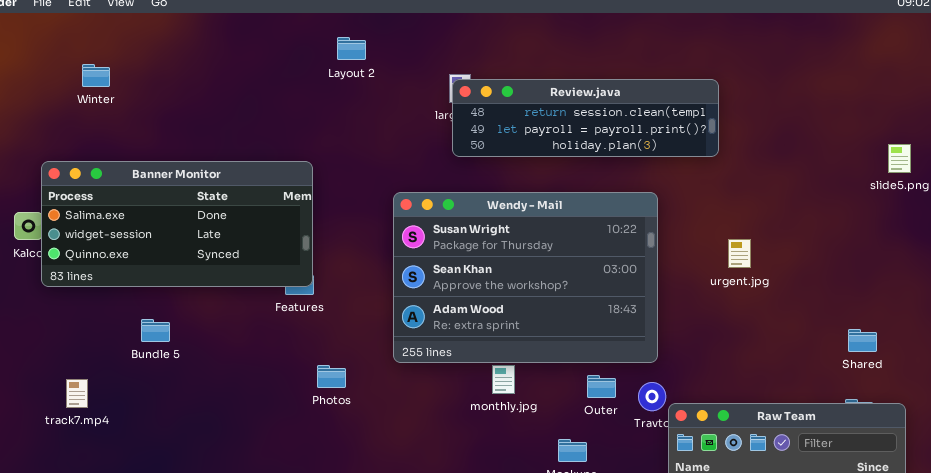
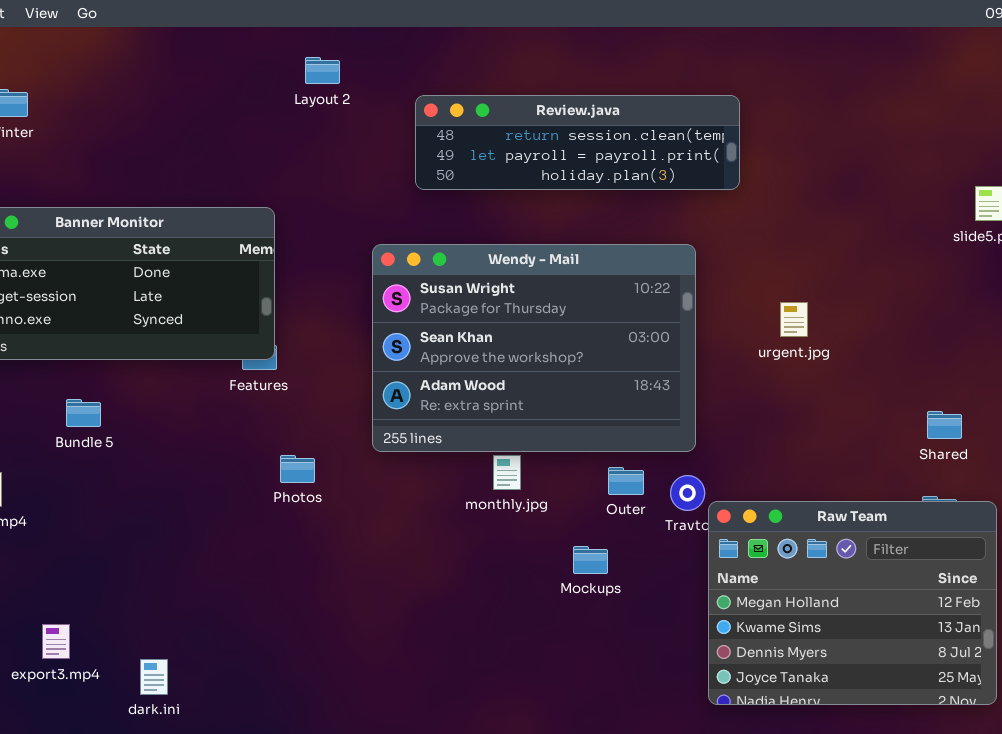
Review.java: [452,79,719,157] -> [415,95,740,190], moved

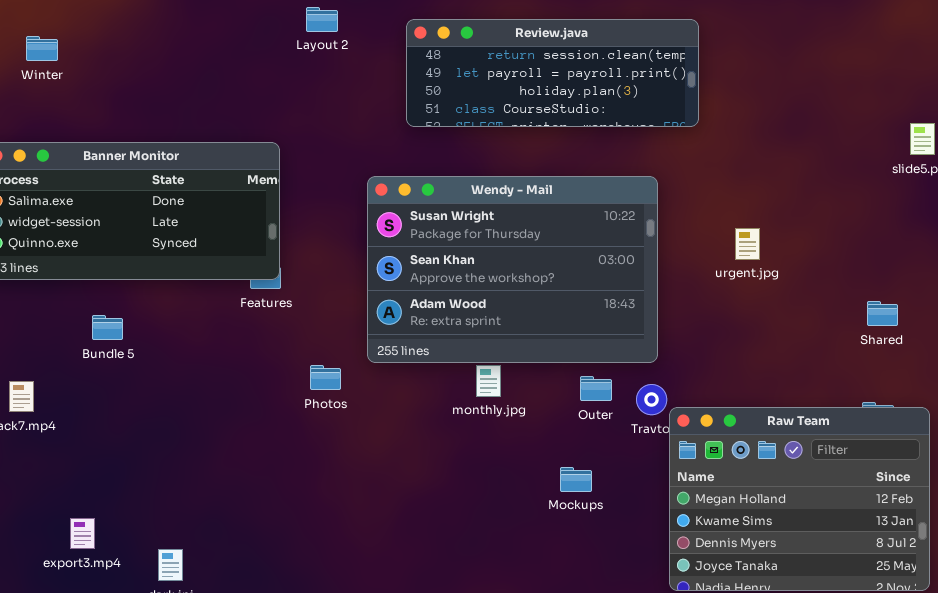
Review.java: [415,95,740,190] -> [406,19,699,127], resized
Shared: [927,411,962,439] -> [867,301,898,326], moved
Photos: [280,455,315,483] -> [310,365,341,390], moved
Mockups: [573,546,608,574] -> [560,467,592,492], moved

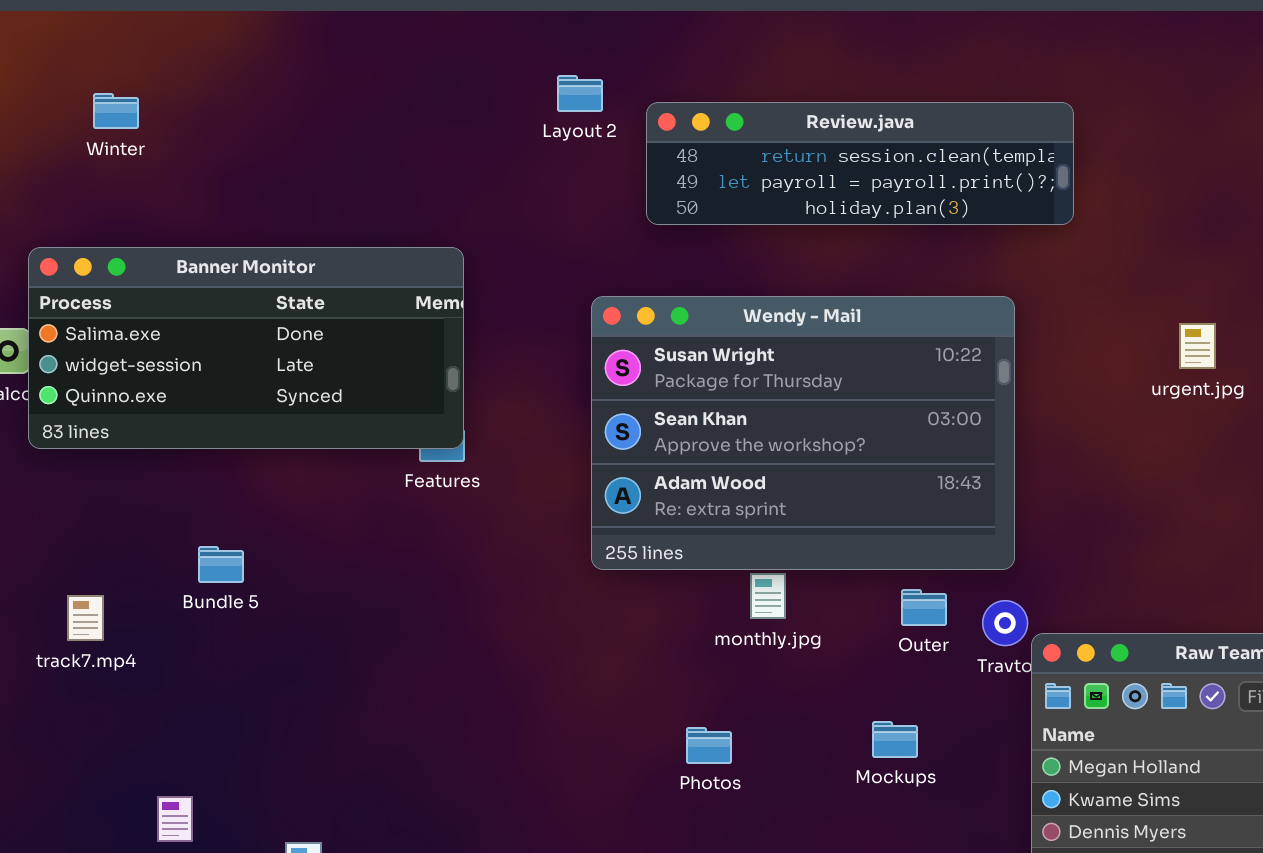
Layout 2: [306,7,338,32] -> [557,75,603,112], moved
Review.java: [406,19,699,127] -> [646,102,1074,225], resized
urgent.jpg: [735,228,760,260] -> [1179,323,1216,369], moved
Bundle 5: [92,315,123,340] -> [198,546,244,583], moved
Photos: [310,365,341,390] -> [686,727,732,764], moved

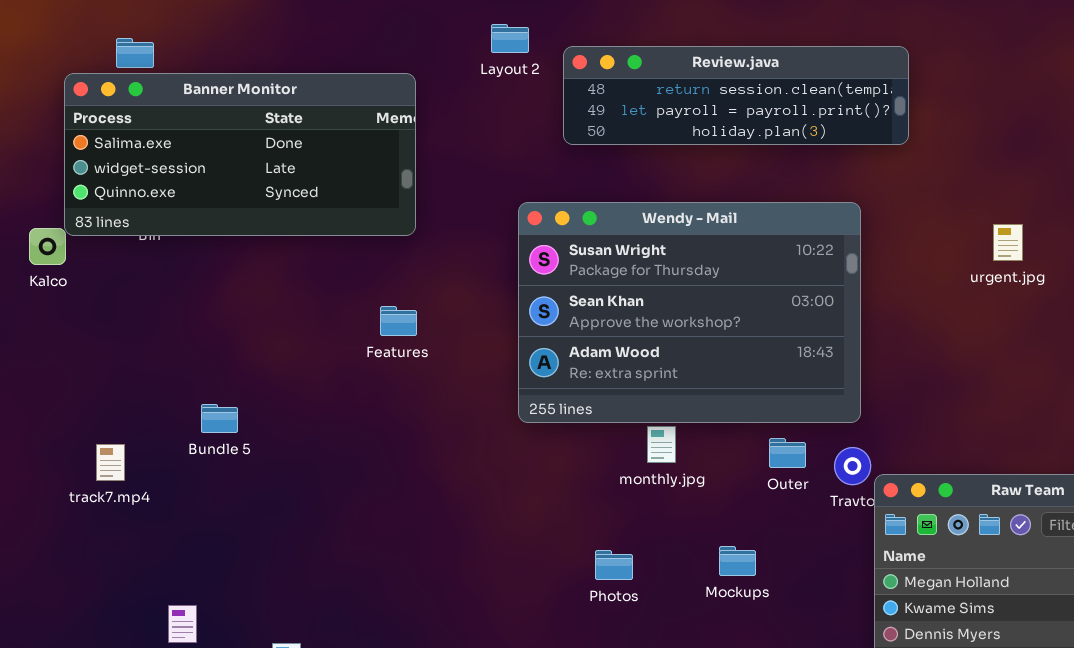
Banner Monitor: [28,247,464,449] -> [64,73,416,236], moved
Mockups: [872,721,918,758] -> [719,546,756,576], moved

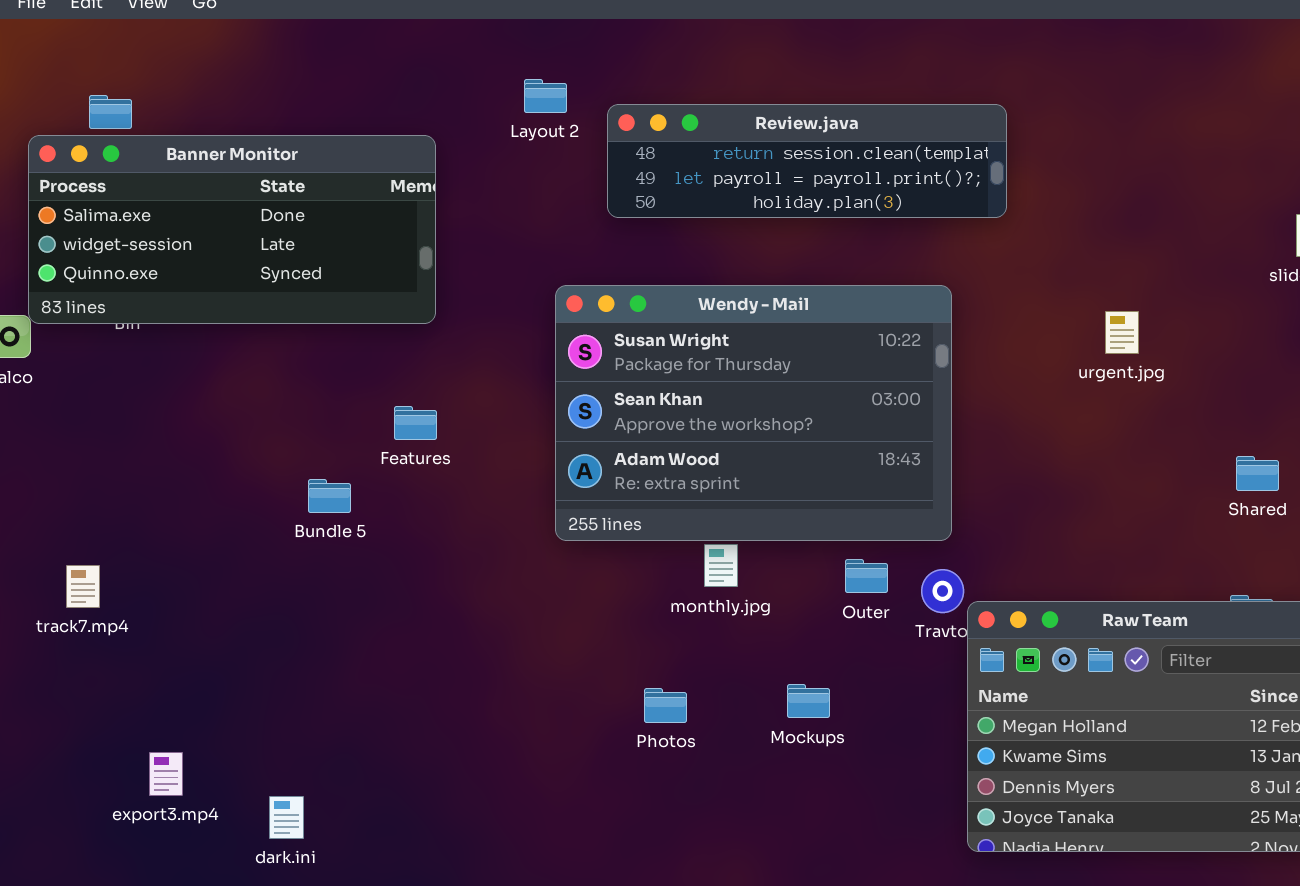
Bundle 5: [201,404,238,433] -> [308,479,351,513], moved

